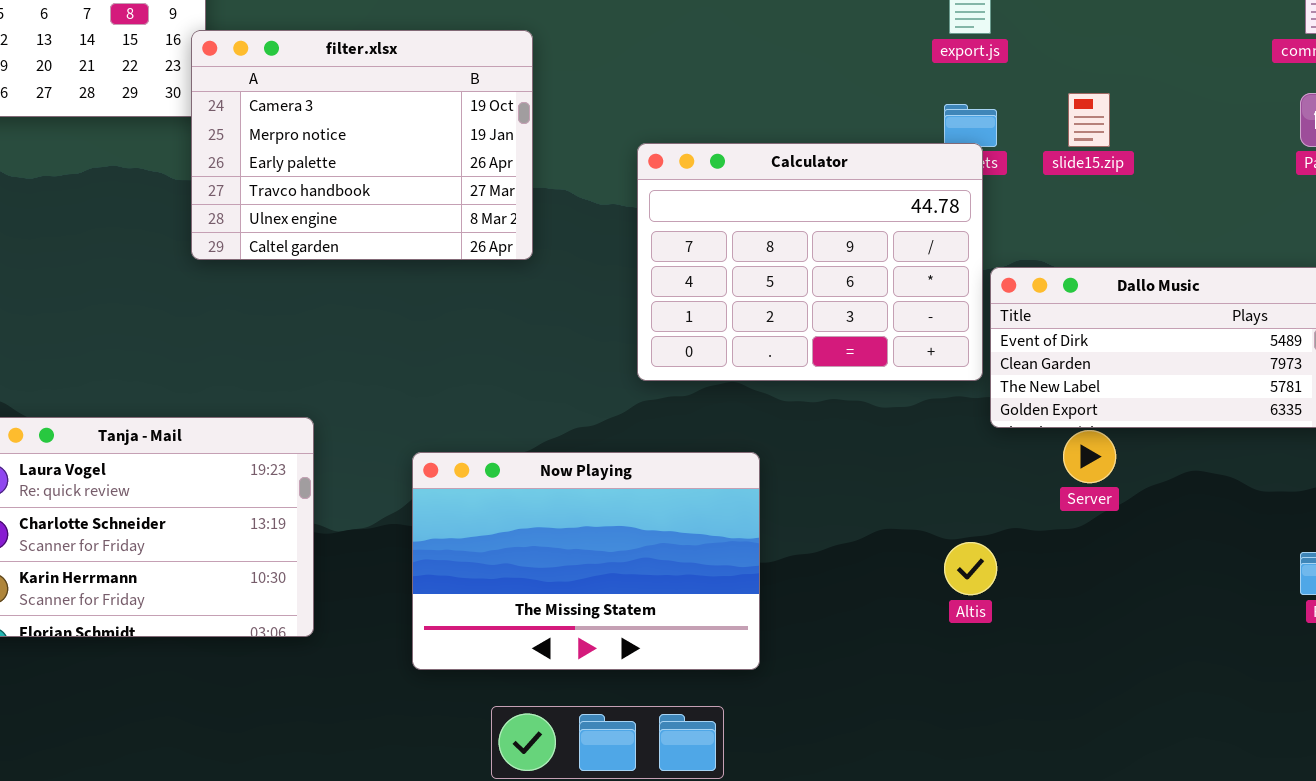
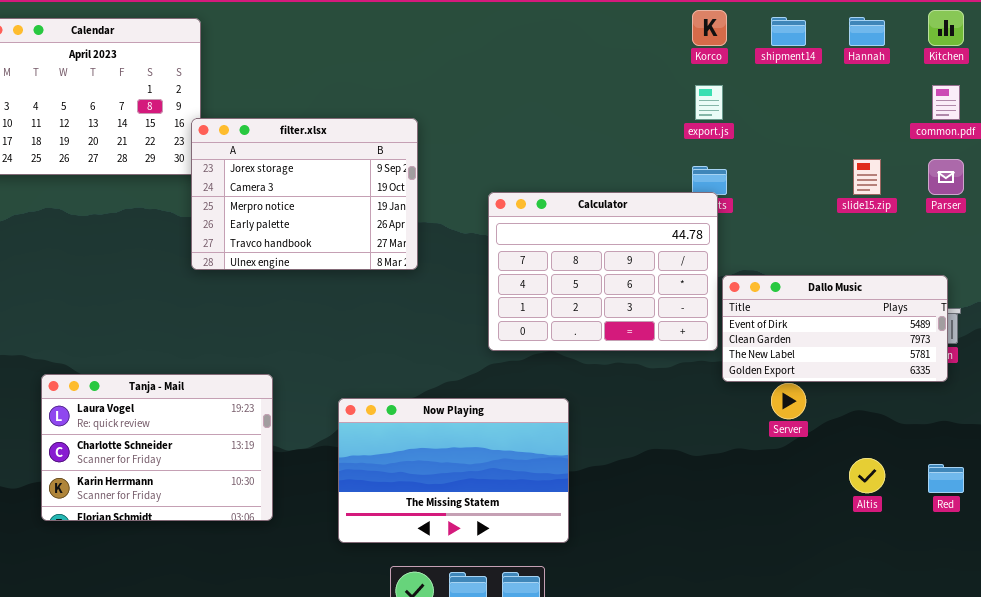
filter.xlsx: [191,30,533,260] -> [191,118,418,270], scrolled up 1 row
slide15.zip: [1068,93,1110,147] -> [853,159,881,195], moved
Altis: [944,542,997,595] -> [849,458,885,493], moved

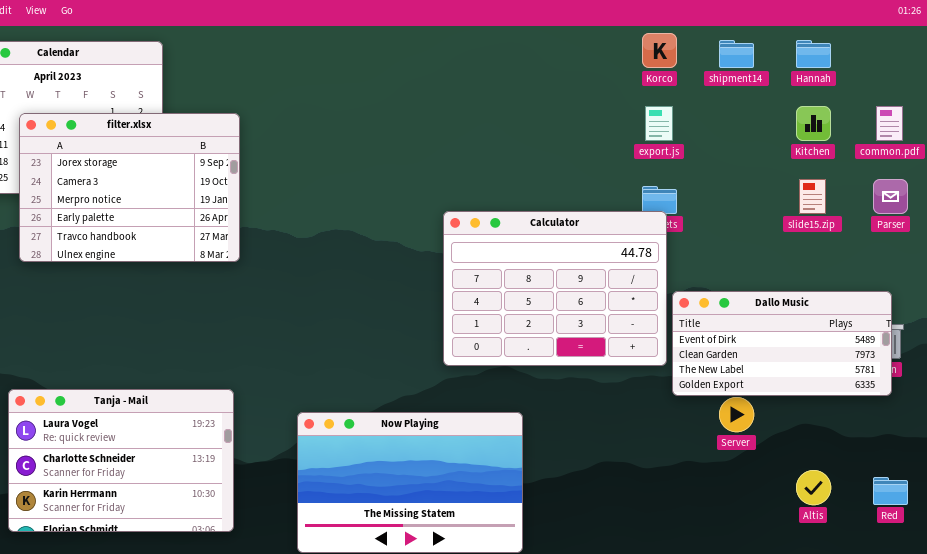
Kitchen: [928,10,964,46] -> [796,106,831,141], moved
filter.xlsx: [191,118,418,270] -> [19,113,240,262], moved

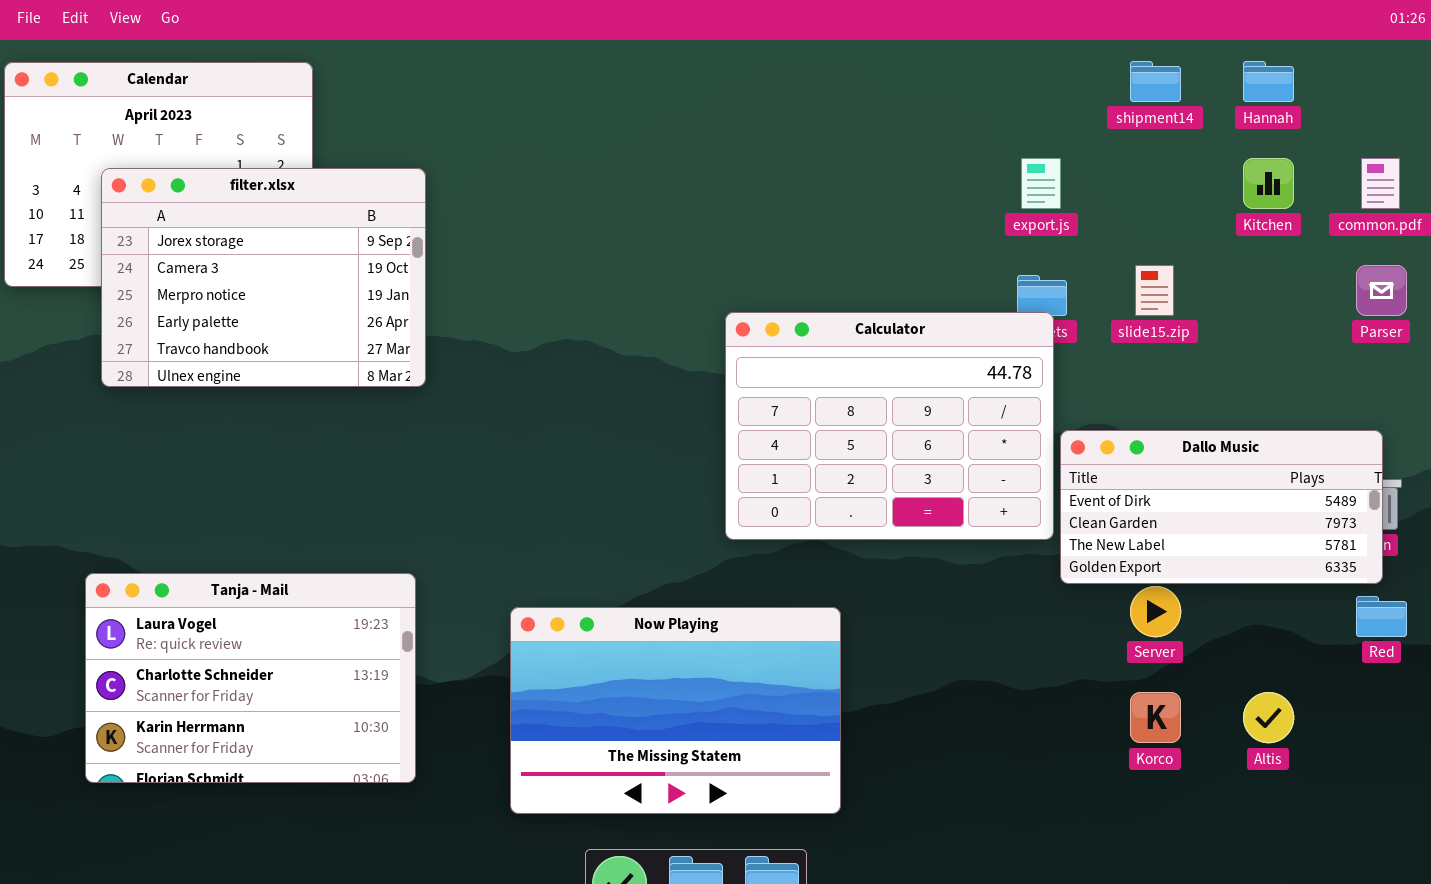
Korco: [642,33,677,68] -> [1130,692,1181,743], moved
slide15.zip: [799,179,826,214] -> [1135,265,1174,316], moved
Red: [873,477,908,505] -> [1356,596,1407,637], moved

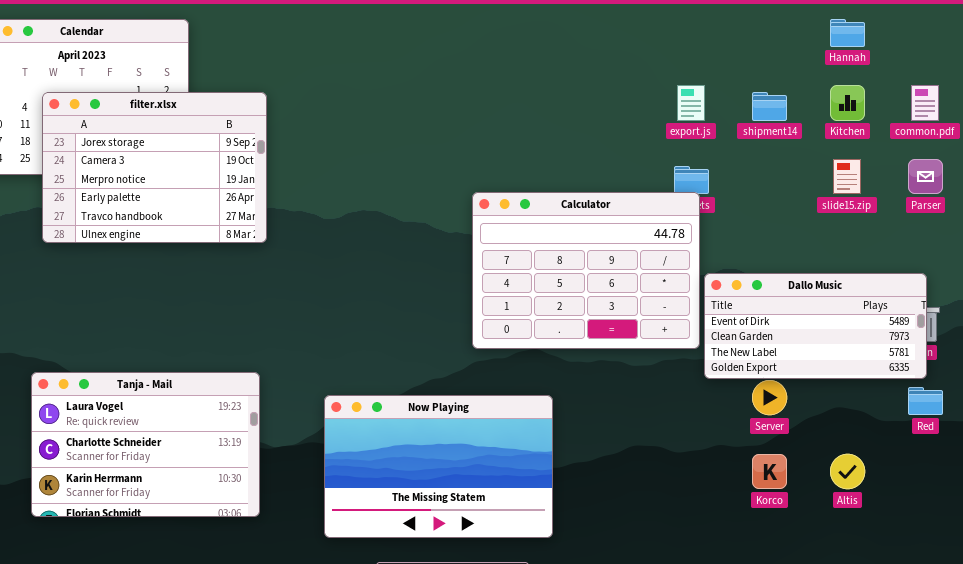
shipment14: [1130,61,1181,102] -> [752,92,787,121], moved
slide15.zip: [1135,265,1174,316] -> [833,159,861,194], moved

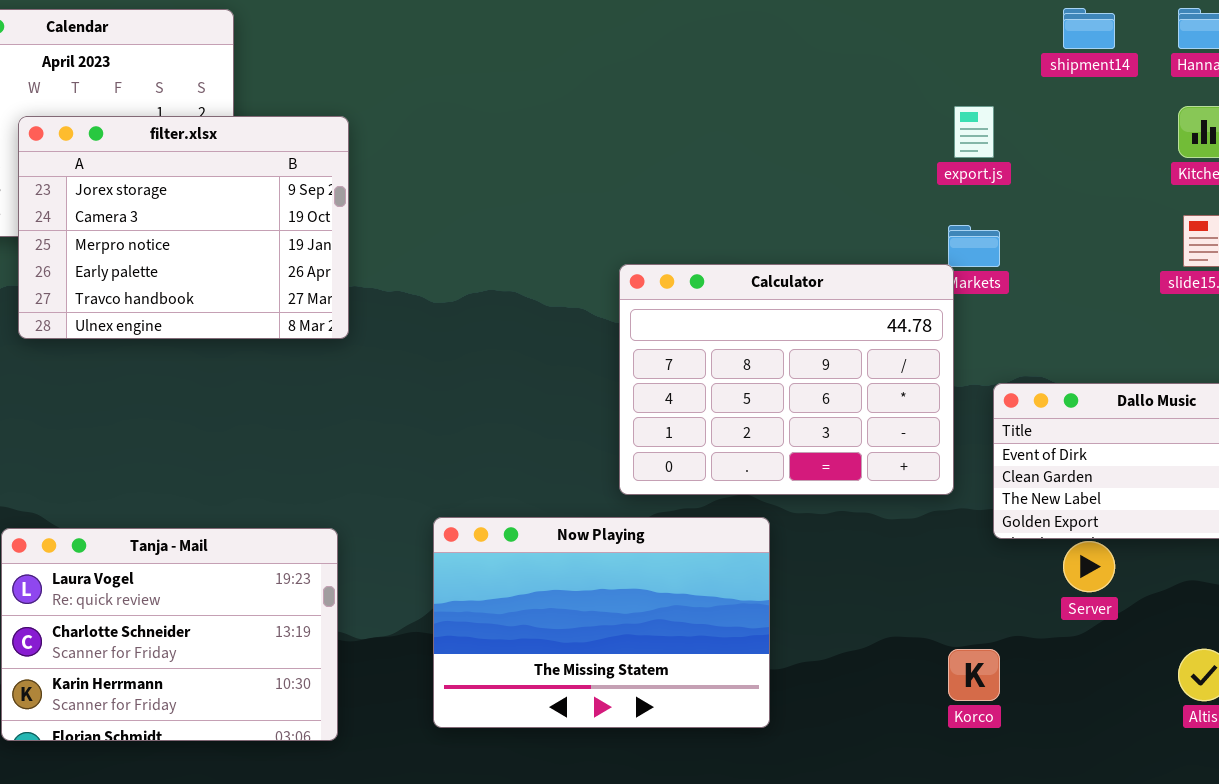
shipment14: [752,92,787,121] -> [1063,8,1115,49], moved
Calculator: [472,192,700,349] -> [619,264,954,495], moved
Now Playing: [324,395,553,538] -> [433,517,770,728], moved
Korco: [752,454,787,489] -> [948,649,1000,701], moved

